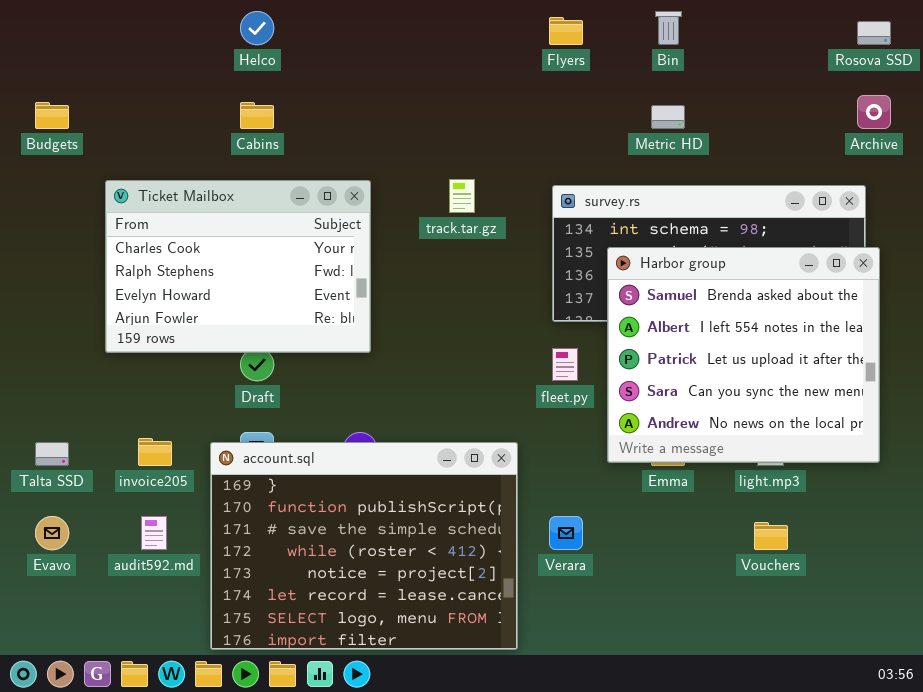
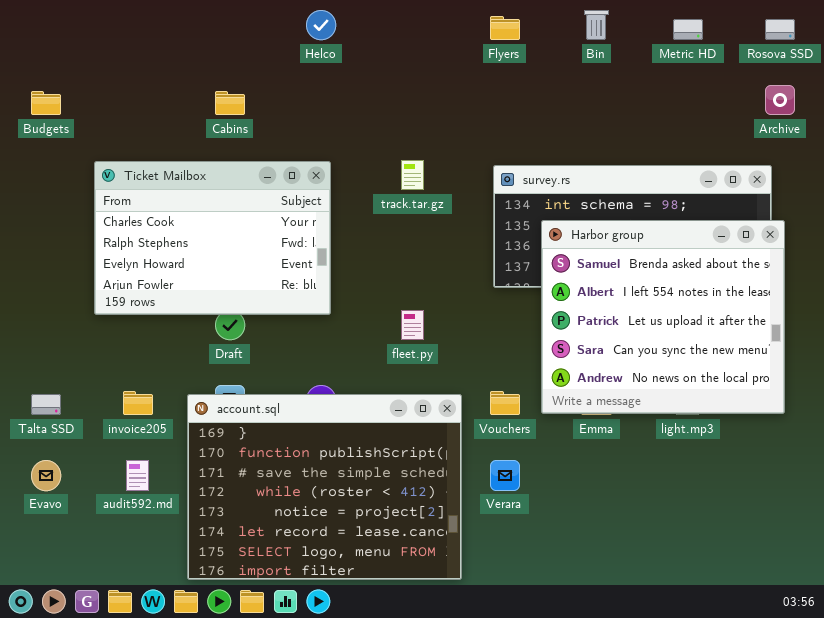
Helco: [240,11,274,45] -> [306,10,336,40], moved
Metric HD: [651,105,685,129] -> [673,19,703,40], moved
fleet.py: [552,348,578,381] -> [401,310,424,340], moved
Vouchers: [754,522,788,550] -> [490,391,520,415], moved

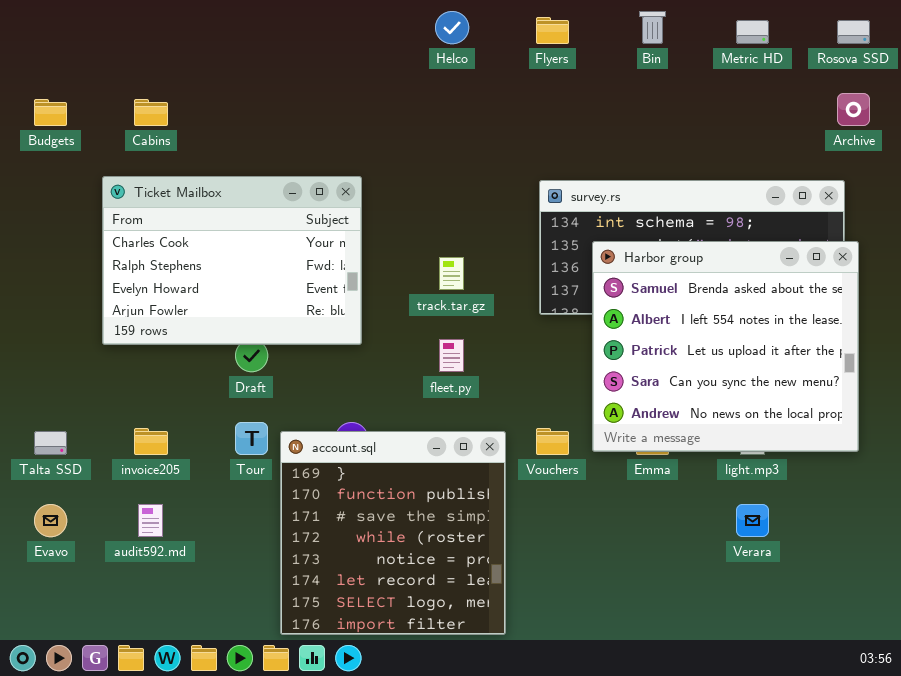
Helco: [306,10,336,40] -> [435,11,469,44], moved
Cabins: [215,91,245,115] -> [134,99,168,126], moved
track.tar.gz: [401,160,424,190] -> [439,257,464,290], moved
account.sql: [187,394,462,580] -> [280,431,506,635], resized
Verara: [490,460,520,491] -> [736,504,769,537], moved

